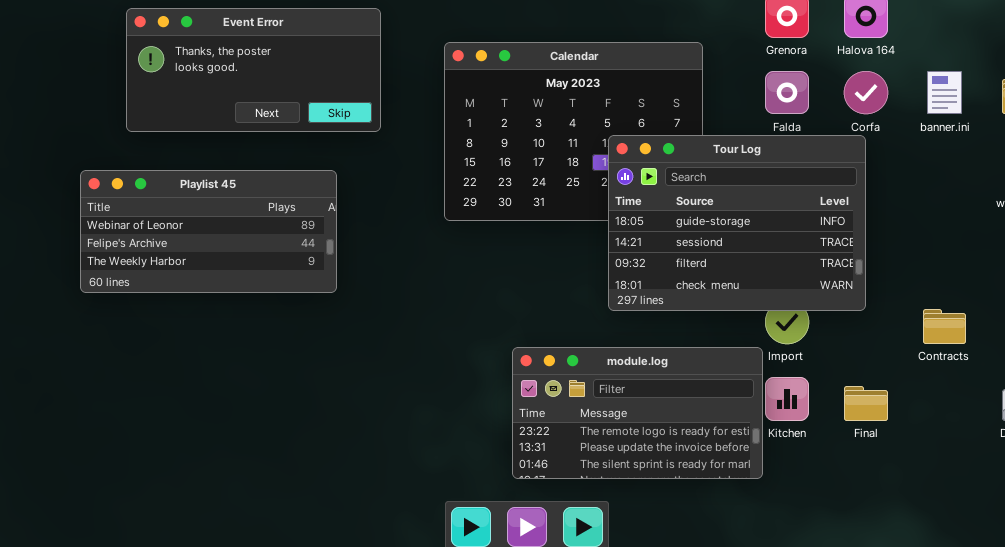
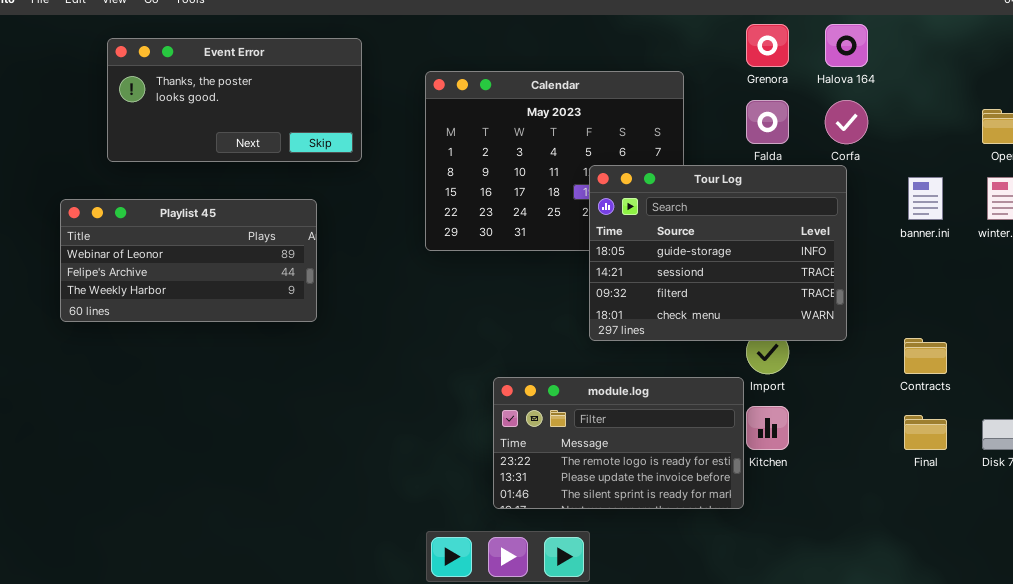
banner.ini: [927,71,962,114] -> [908,177,943,220], moved
Final: [844,386,888,421] -> [904,415,947,450], moved

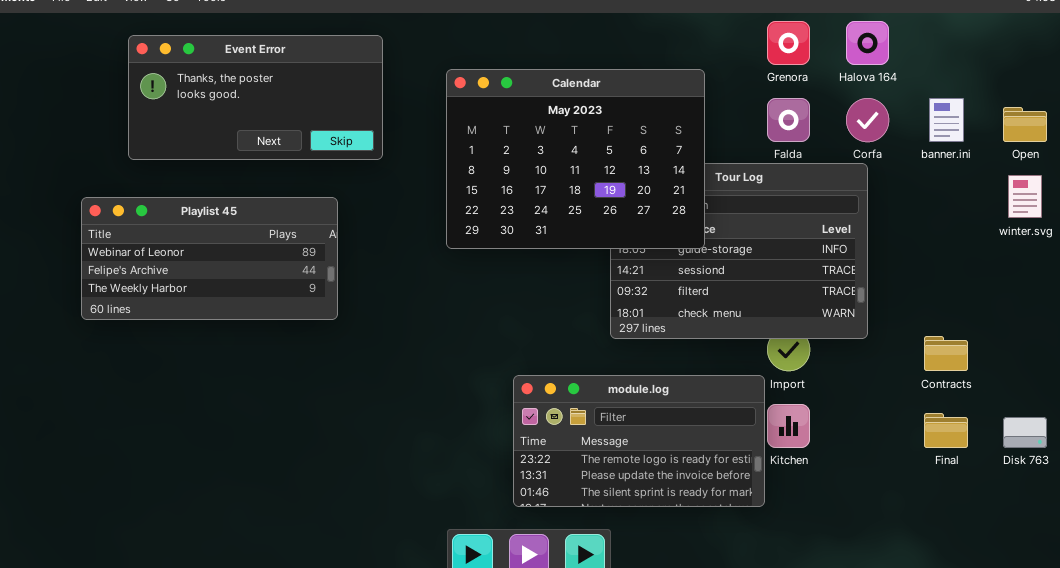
Calendar: [425,71,684,251] -> [446,69,705,249], raised
banner.ini: [908,177,943,220] -> [929,98,964,142], moved

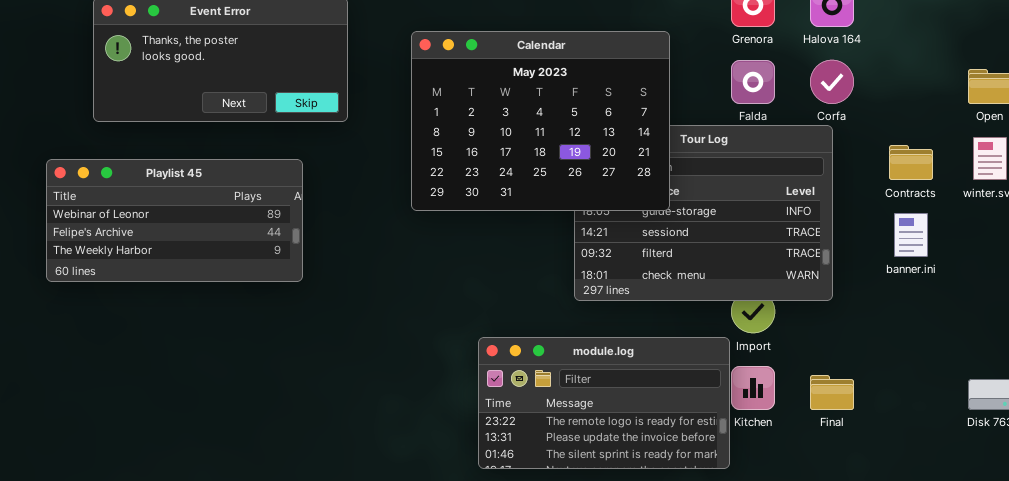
banner.ini: [929,98,964,142] -> [894,213,928,257], moved
Contracts: [924,336,968,371] -> [889,145,933,180], moved
Final: [924,413,968,448] -> [810,375,854,410], moved

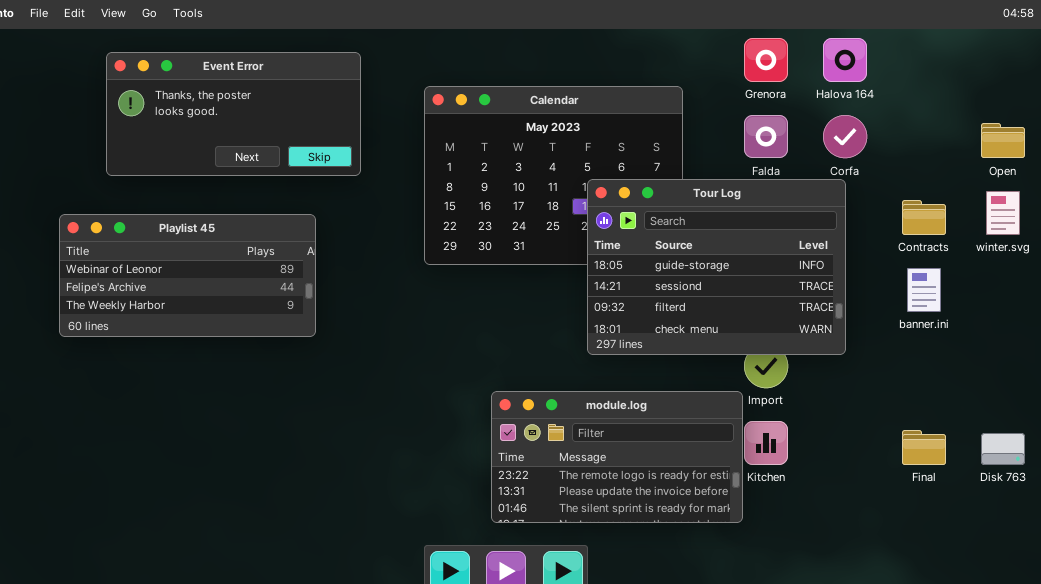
Tour Log: [574,125,833,301] -> [587,179,846,355], raised
Final: [810,375,854,410] -> [902,430,946,465], moved

